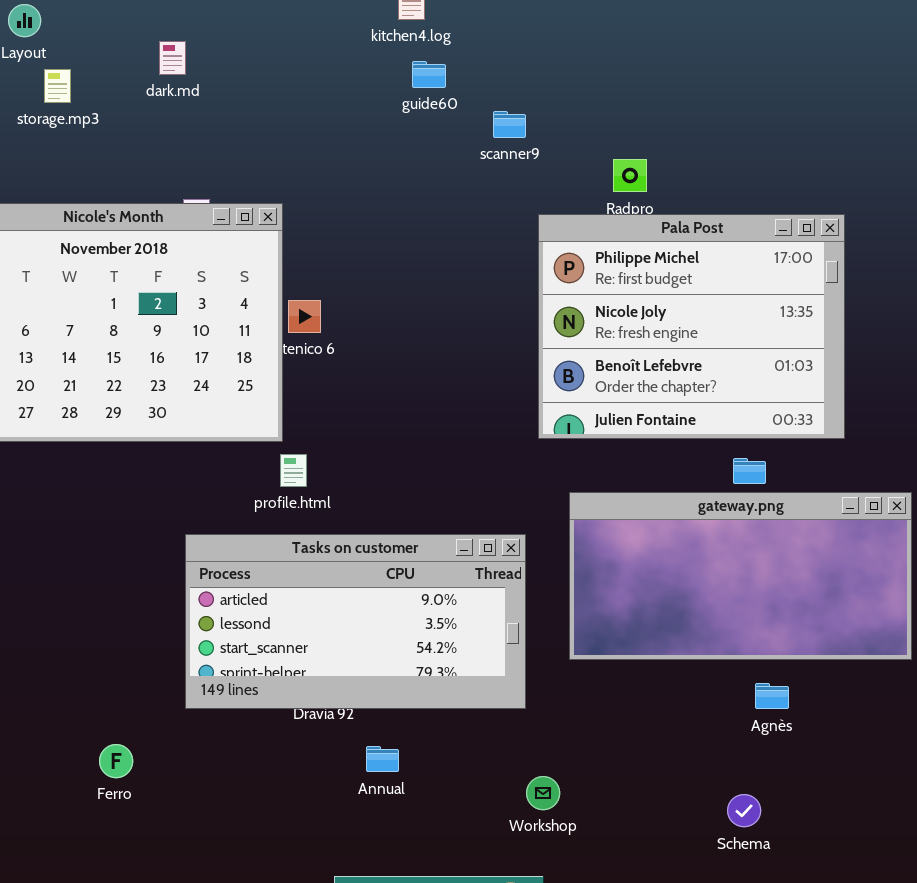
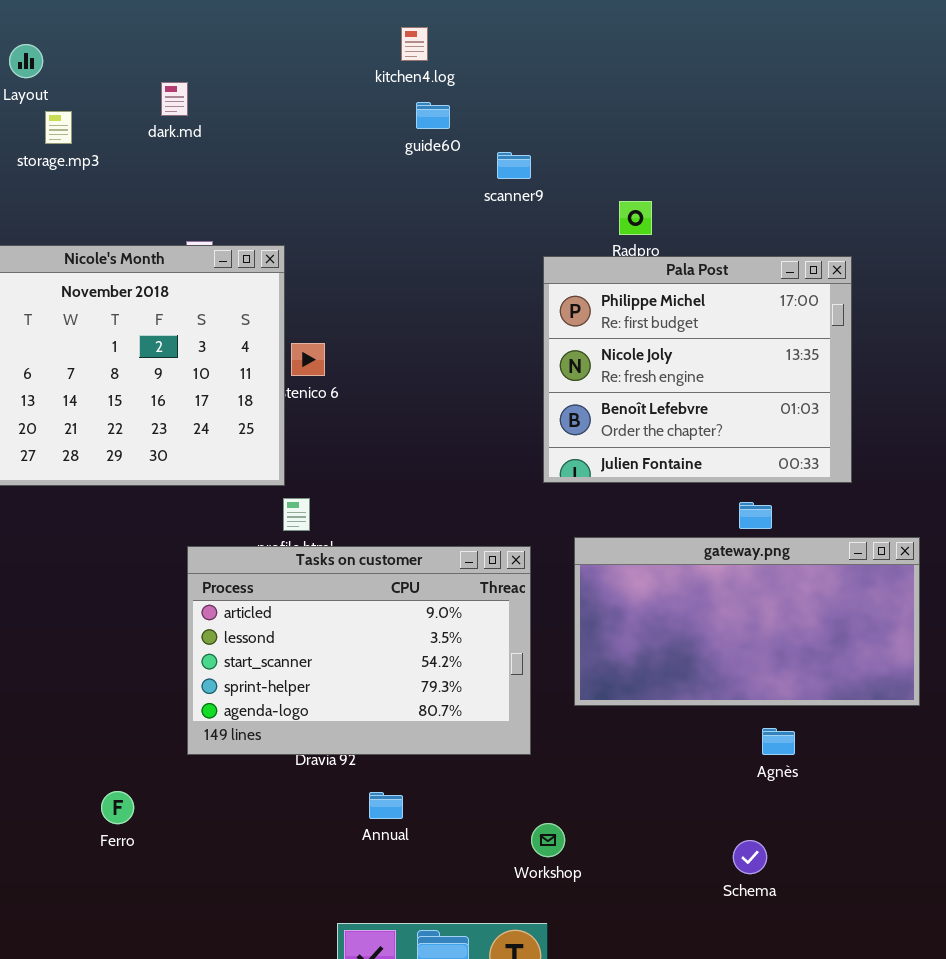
Tasks on customer: [185,534,526,709] -> [187,546,531,755], resized

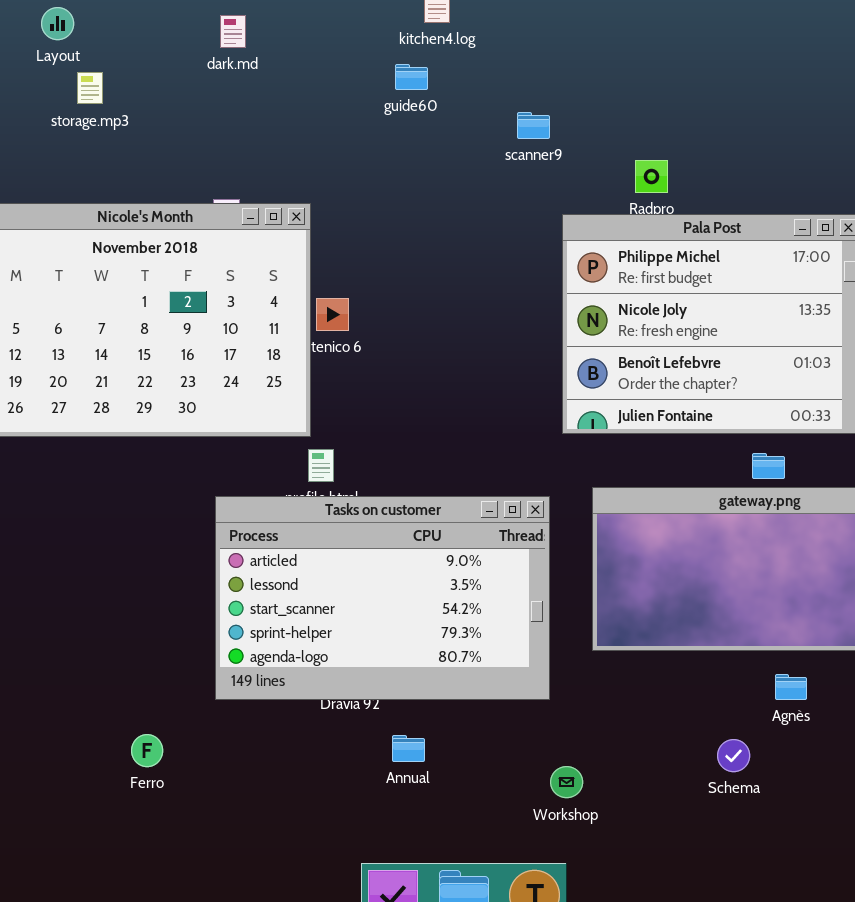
dark.md: [161,82,188,116] -> [220,15,246,48], moved
guide60: [416,102,450,129] -> [395,64,428,90], moved
Schema: [733,840,767,874] -> [717,739,750,772], moved

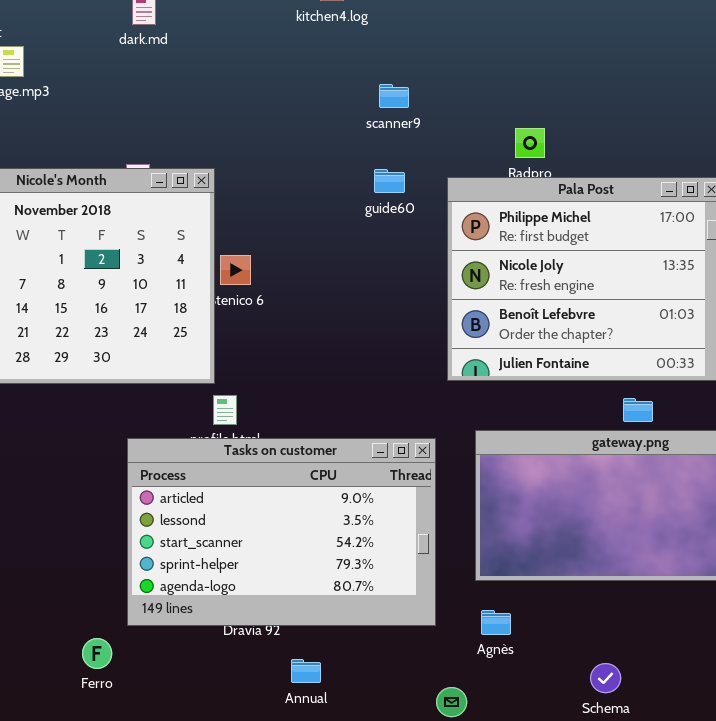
guide60: [395,64,428,90] -> [374,169,405,193], moved
scanner9: [517,112,550,139] -> [379,84,409,108], moved
Agnès: [775,674,807,700] -> [481,610,511,635], moved
Ferro: [131,734,163,767] -> [82,638,112,669], moved

